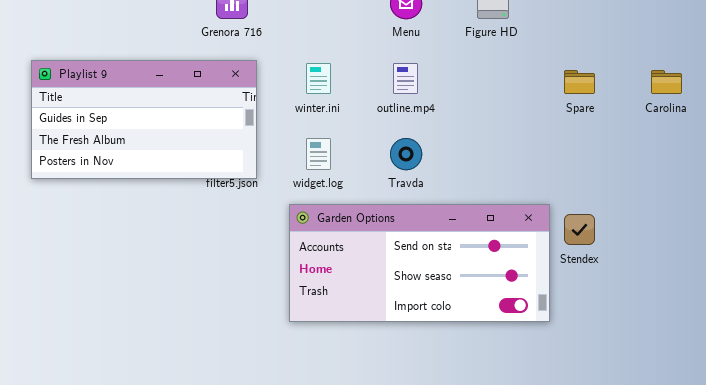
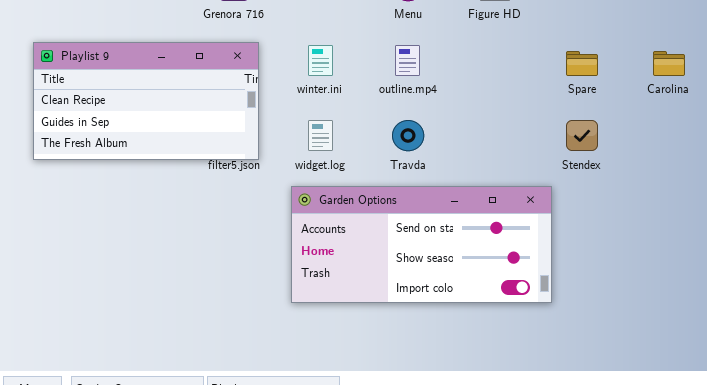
Playlist 9: [31,60,257,179] -> [33,42,259,160], scrolled up 1 row
Stendex: [564,214,595,245] -> [566,120,598,151], moved

